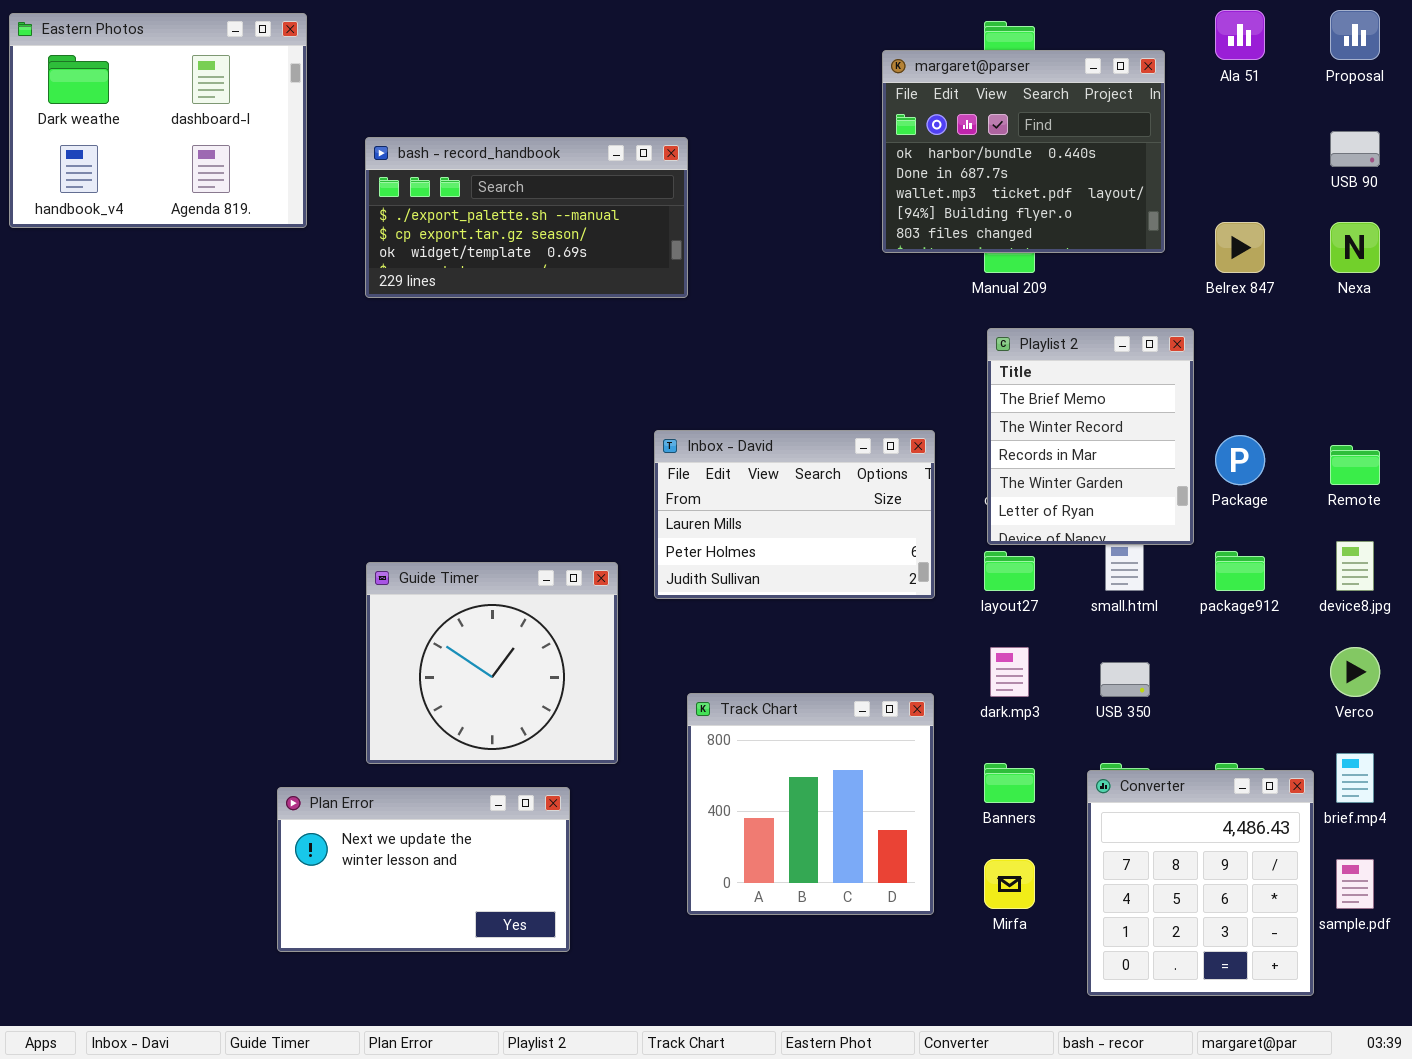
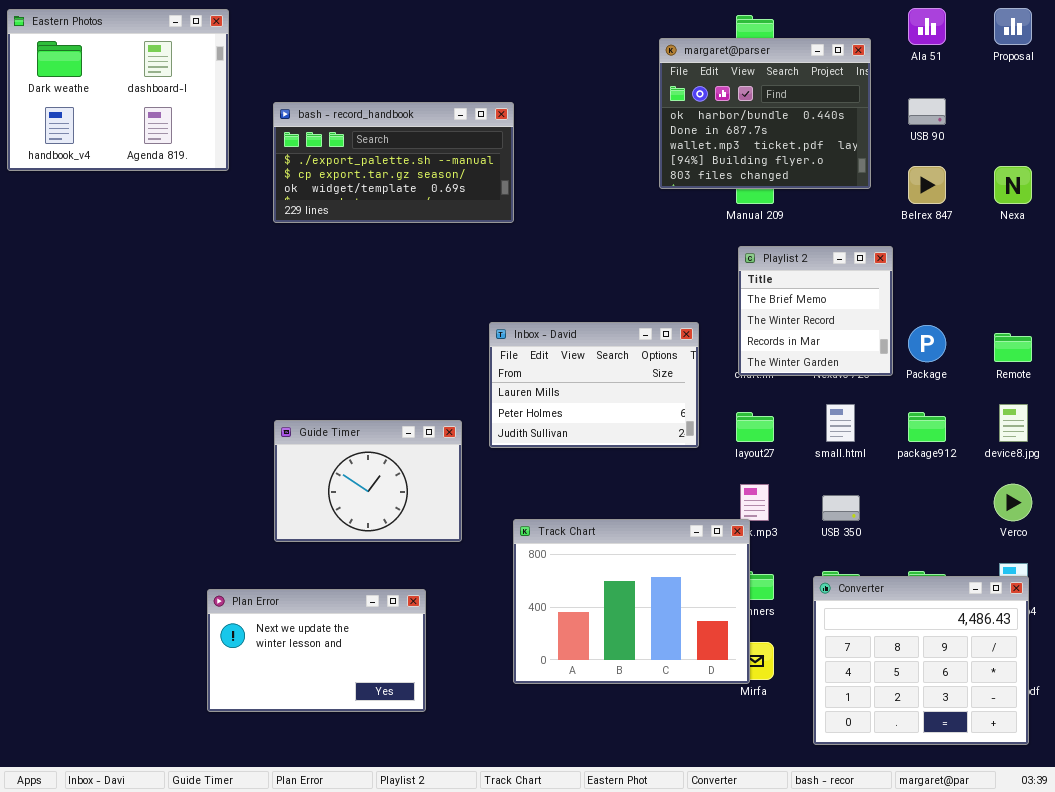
USB 90: [1330,131,1380,167] -> [908,98,946,125], moved
Playlist 2: [987,328,1194,545] -> [738,246,893,376], resized
Guide Timer: [366,562,618,764] -> [274,420,462,542], resized
Track Chart: [687,693,934,915] -> [513,519,750,684], resized
Converter: [1087,770,1314,996] -> [813,576,1029,745], resized

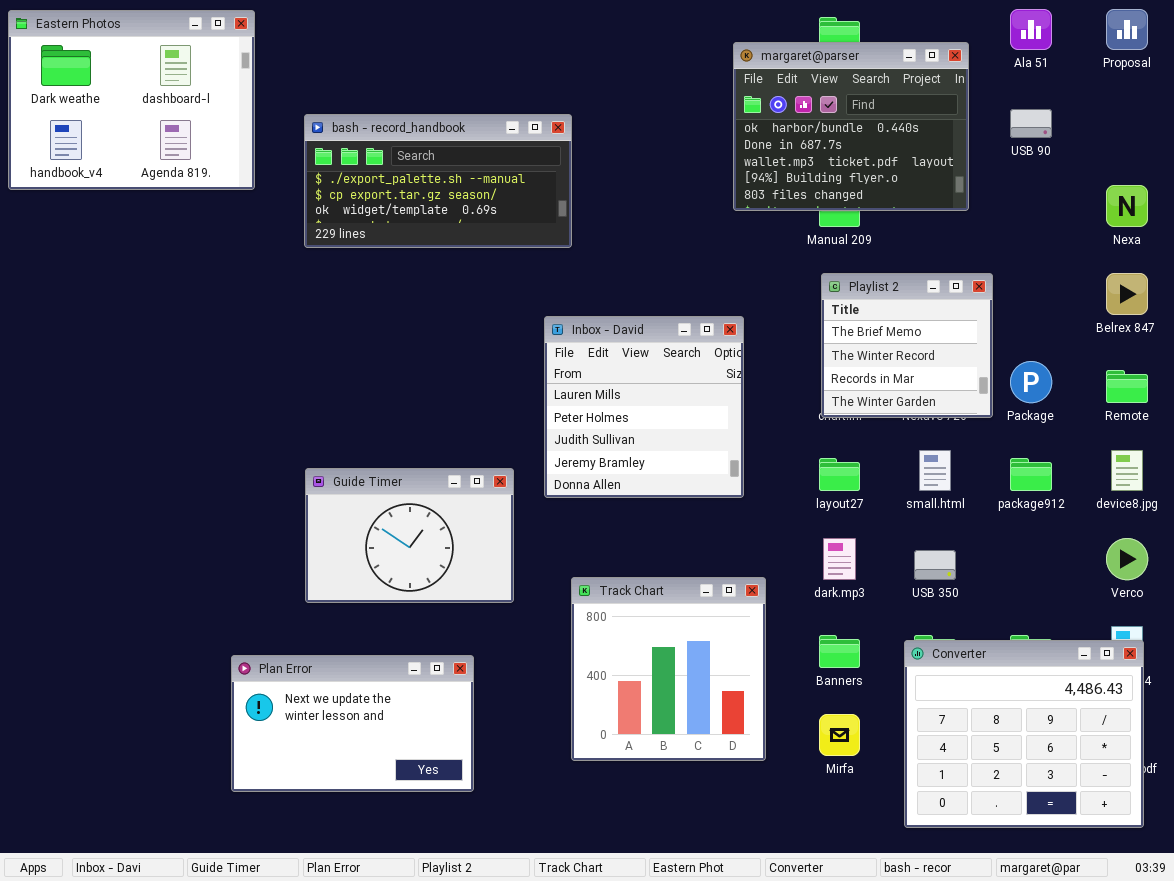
Belrex 847: [908,166,946,204] -> [1106,273,1148,315], moved
Inbox - David: [489,322,699,448] -> [544,316,744,498], resized
Track Chart: [513,519,750,684] -> [571,577,766,761], resized

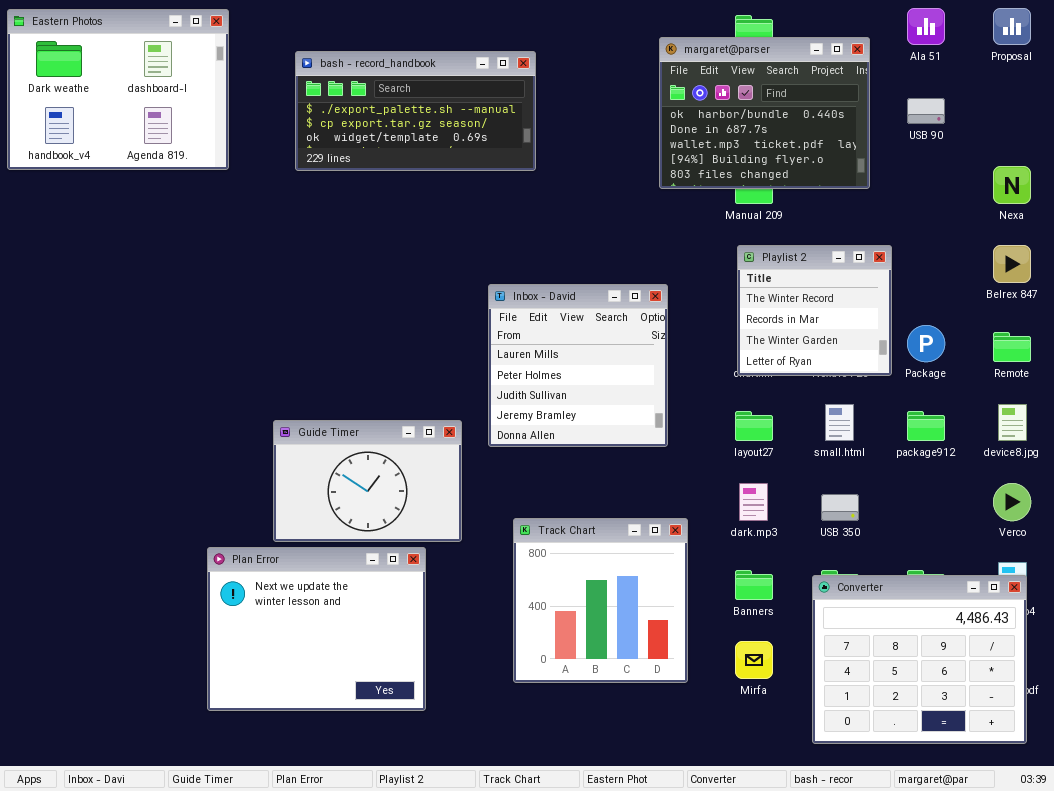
bash - record_handbook: [304,114,572,248] -> [295,51,536,171], moved
Playlist 2: [821,273,993,418] -> [737,245,892,376], scrolled down 1 row
Plan Error: [231,655,474,792] -> [207,547,426,711], resized

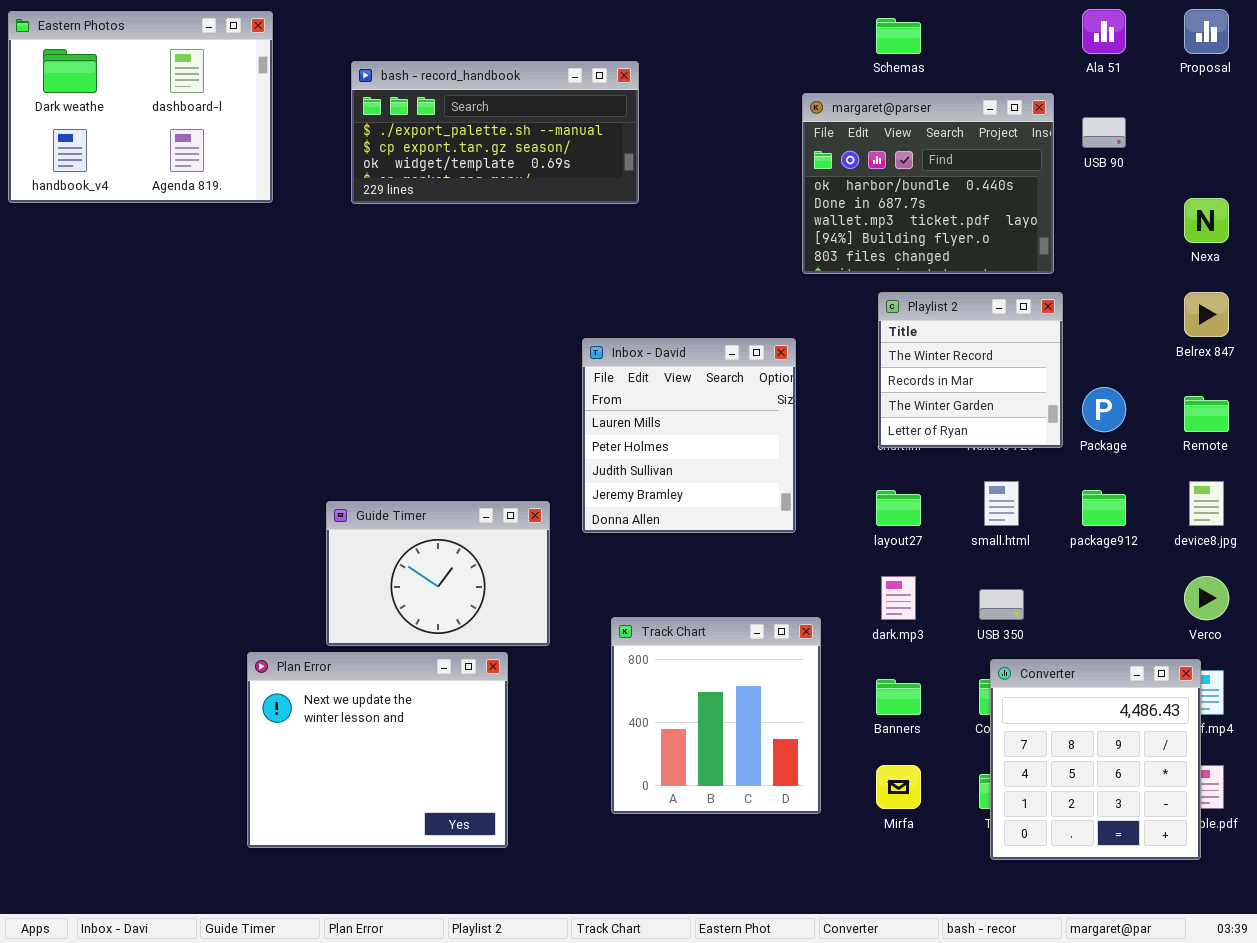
margaret@parser: [659,37,870,189] -> [802,93,1054,274], moved
Converter: [812,575,1027,744] -> [990,659,1201,860], moved, resized

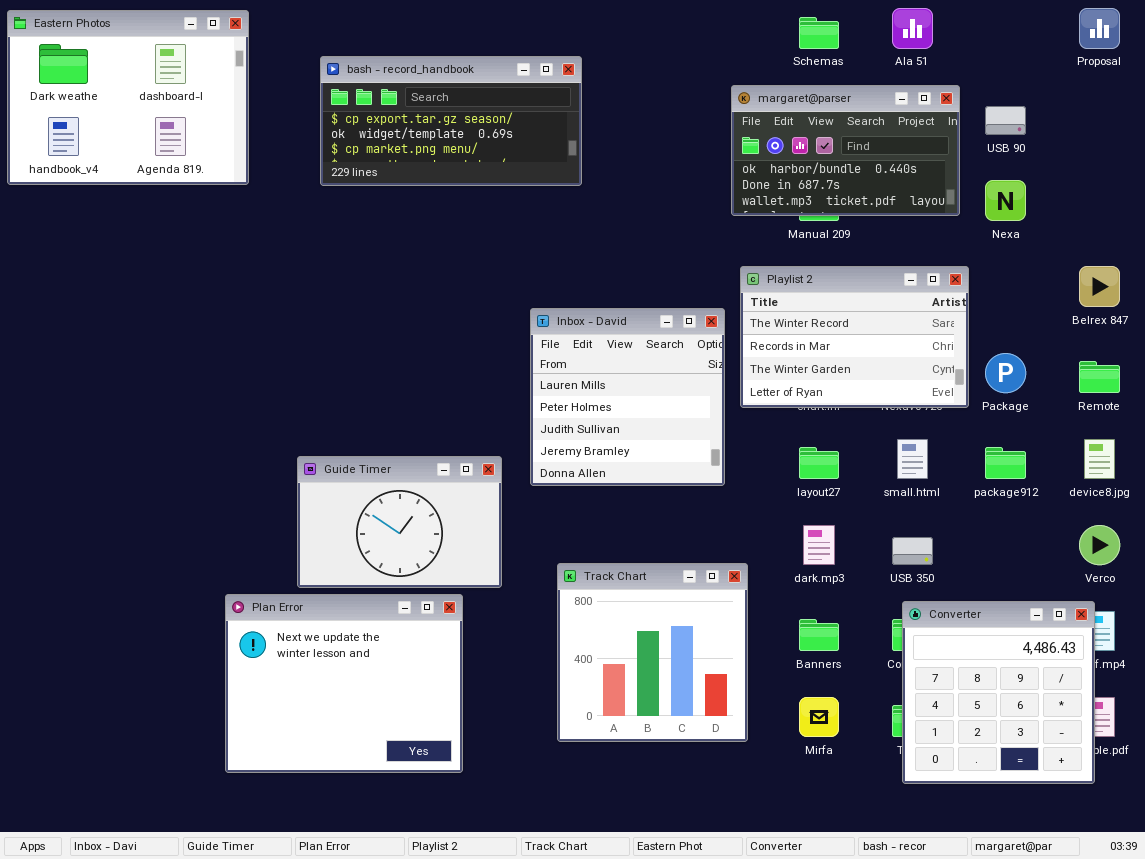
Ala 51: [1082,9,1126,54] -> [892,8,933,49], moved
bash - record_handbook: [351,61,639,204] -> [320,56,582,186], scrolled down 1 row
margaret@parser: [802,93,1054,274] -> [731,85,960,216], resized
Nexa: [1184,198,1229,243] -> [985,180,1026,221], moved
Playlist 2: [878,292,1063,448] -> [740,266,969,408], resized

